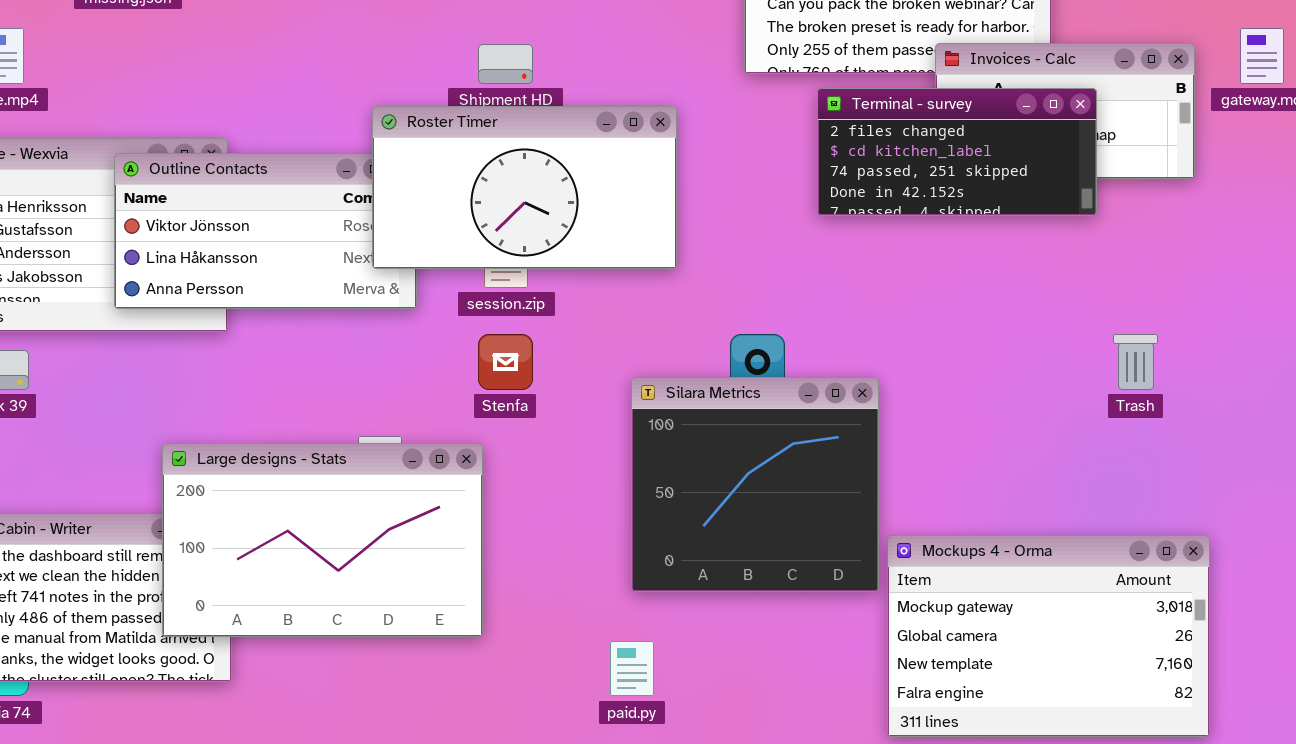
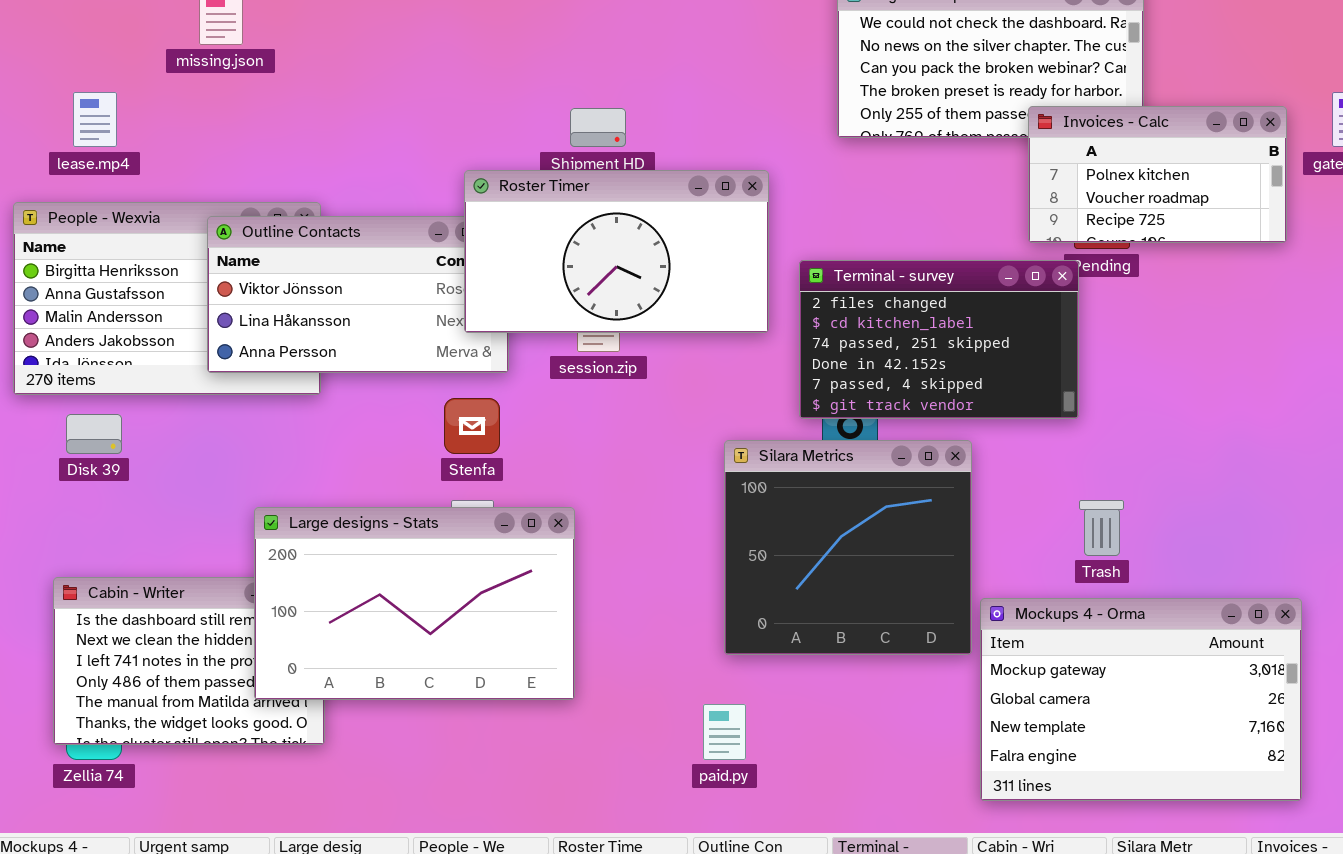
Terminal - survey: [817,88,1097,216] -> [799,260,1079,419], moved, resized
Stenfa: [478,334,533,390] -> [444,398,500,454], moved
Trash: [1113,334,1158,390] -> [1079,500,1124,556], moved

